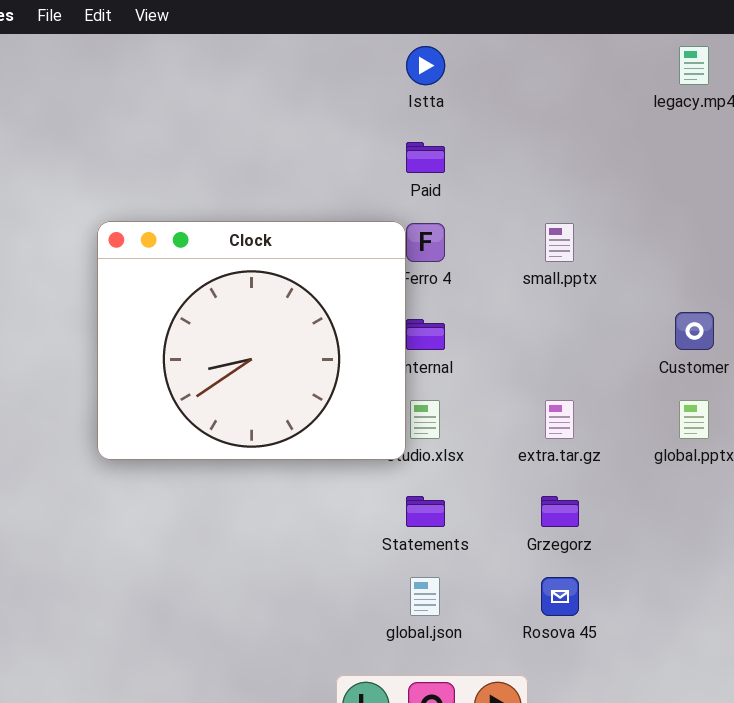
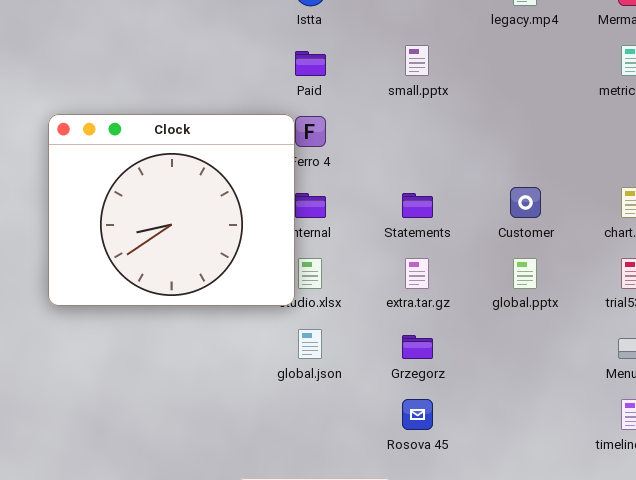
small.pptx: [545,223,574,262] -> [405,45,429,76], moved
Statements: [406,496,445,527] -> [402,193,433,218], moved
global.json: [410,577,440,616] -> [298,329,322,359], moved

